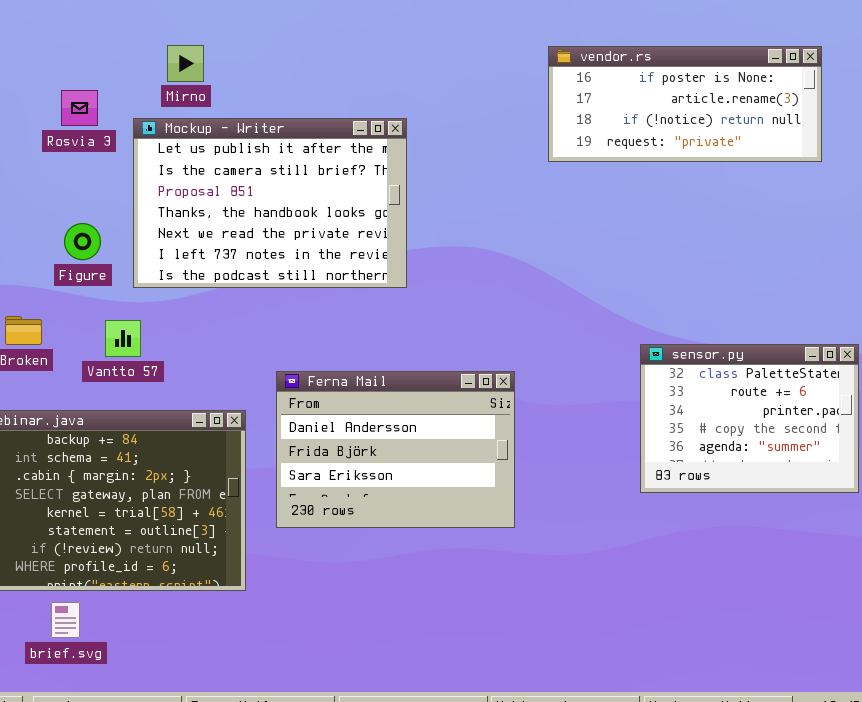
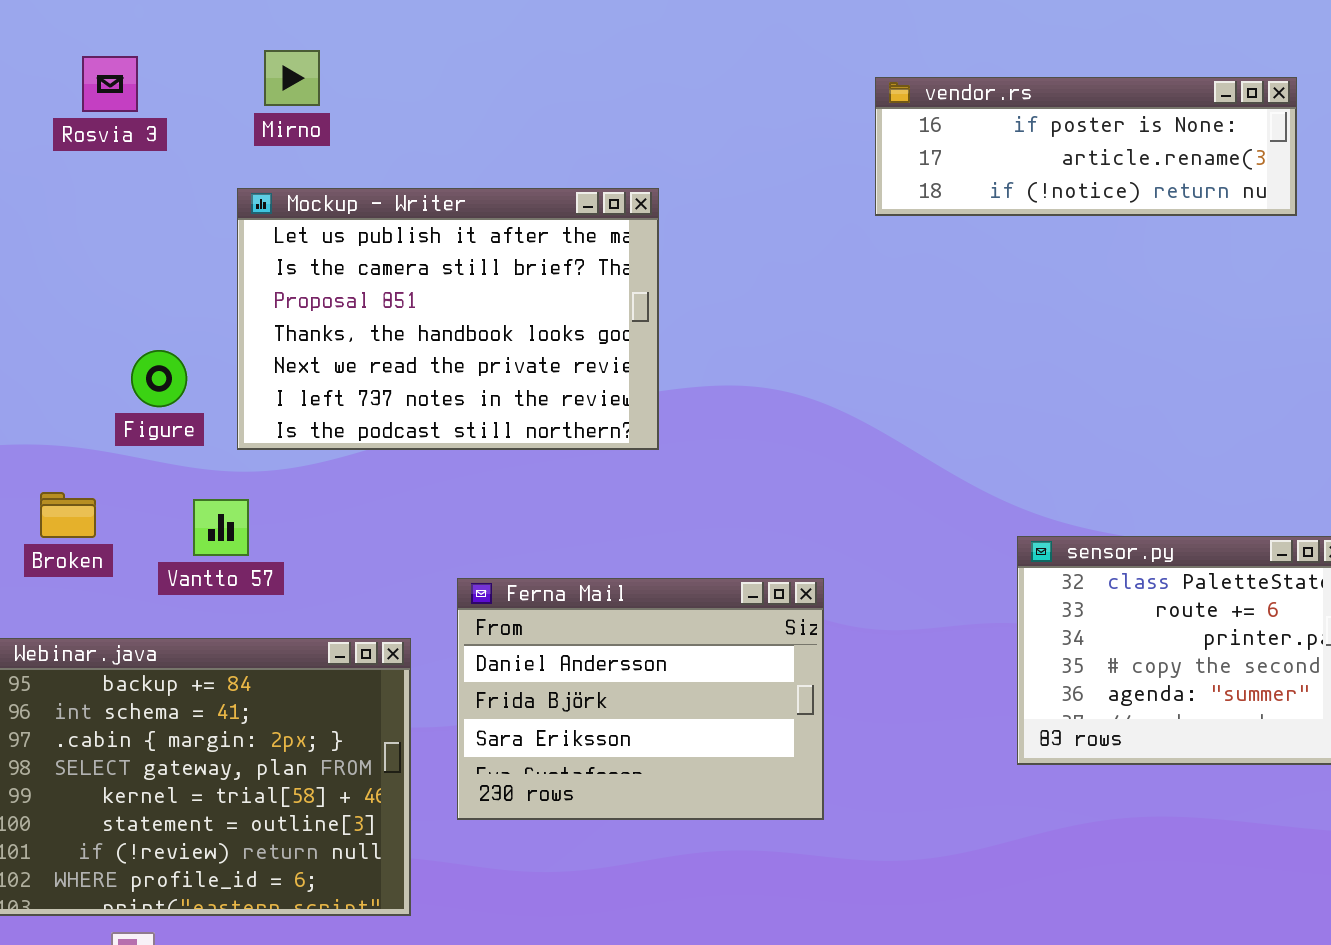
Mirno: [167,45,204,82] -> [264,50,320,106], moved
vendor.rs: [548,46,822,162] -> [875,77,1297,216], resized
Rosvia 3: [61,90,98,126] -> [82,56,138,112], moved

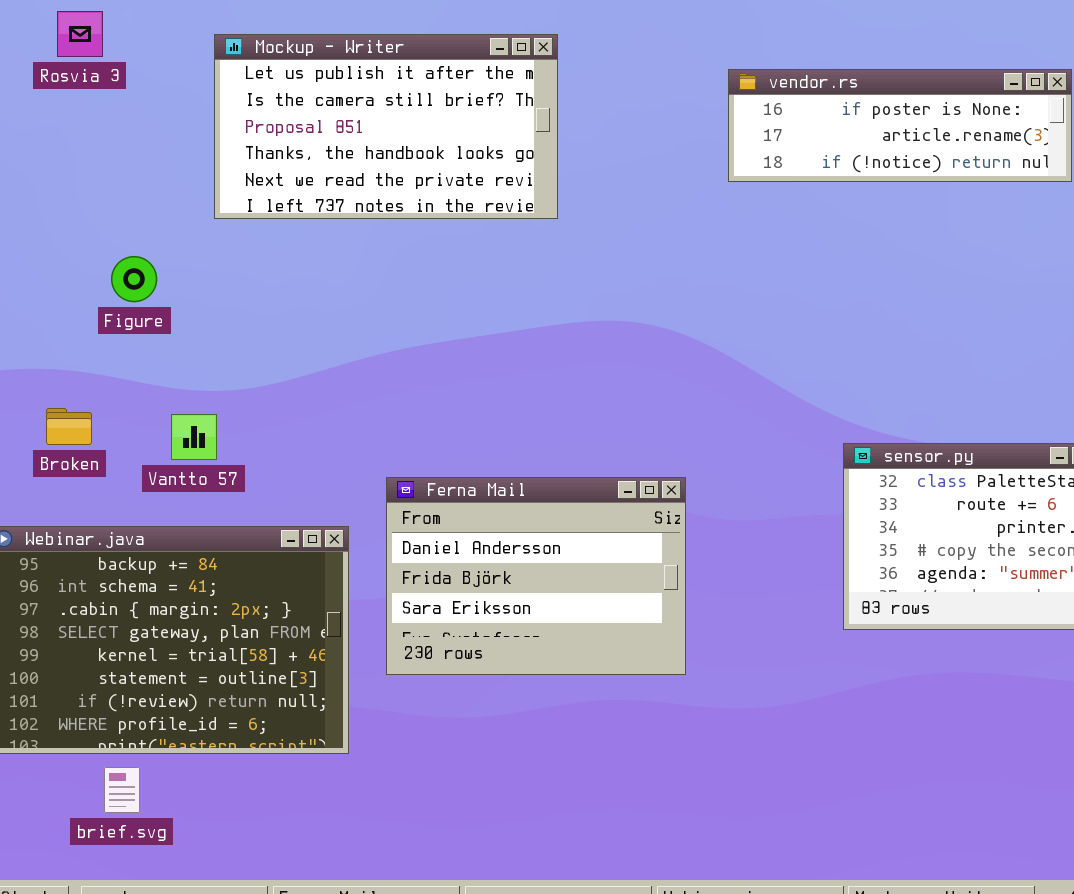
Rosvia 3: [82,56,138,112] -> [57,11,103,57], moved
Mockup - Writer: [237,188,659,450] -> [214,34,558,219], moved, resized
Figure: [131,350,187,407] -> [111,256,157,302], moved

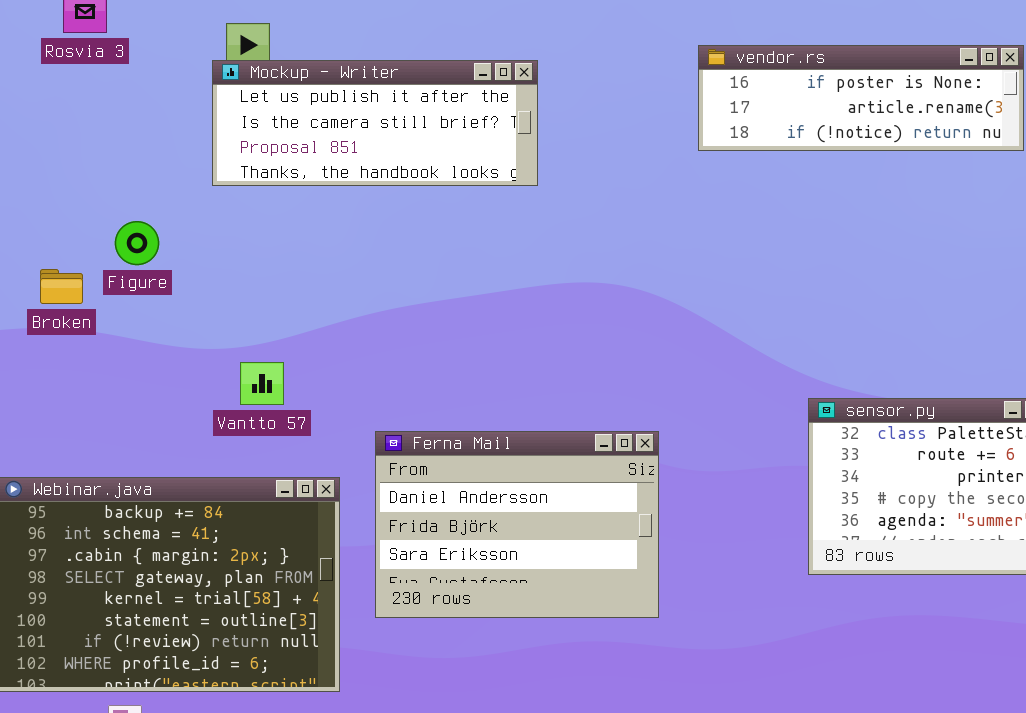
Mockup - Writer: [214,34,558,219] -> [212,60,538,186], resized
Broken: [46,408,92,445] -> [40,269,83,304], moved
Vantto 57: [171,414,217,460] -> [240,362,284,405], moved

